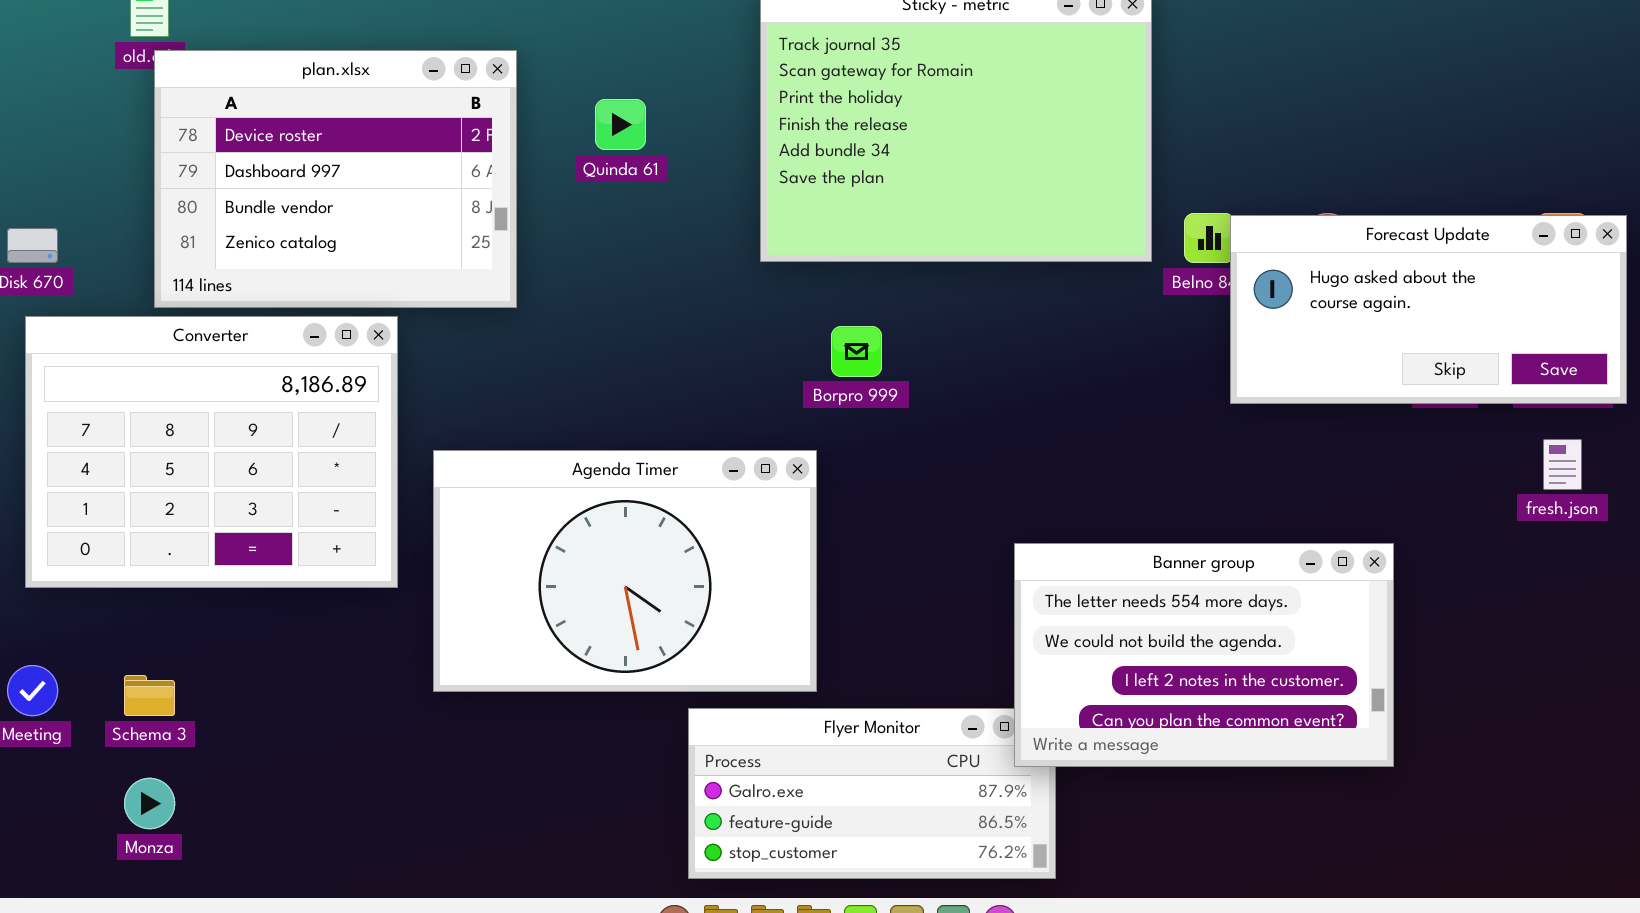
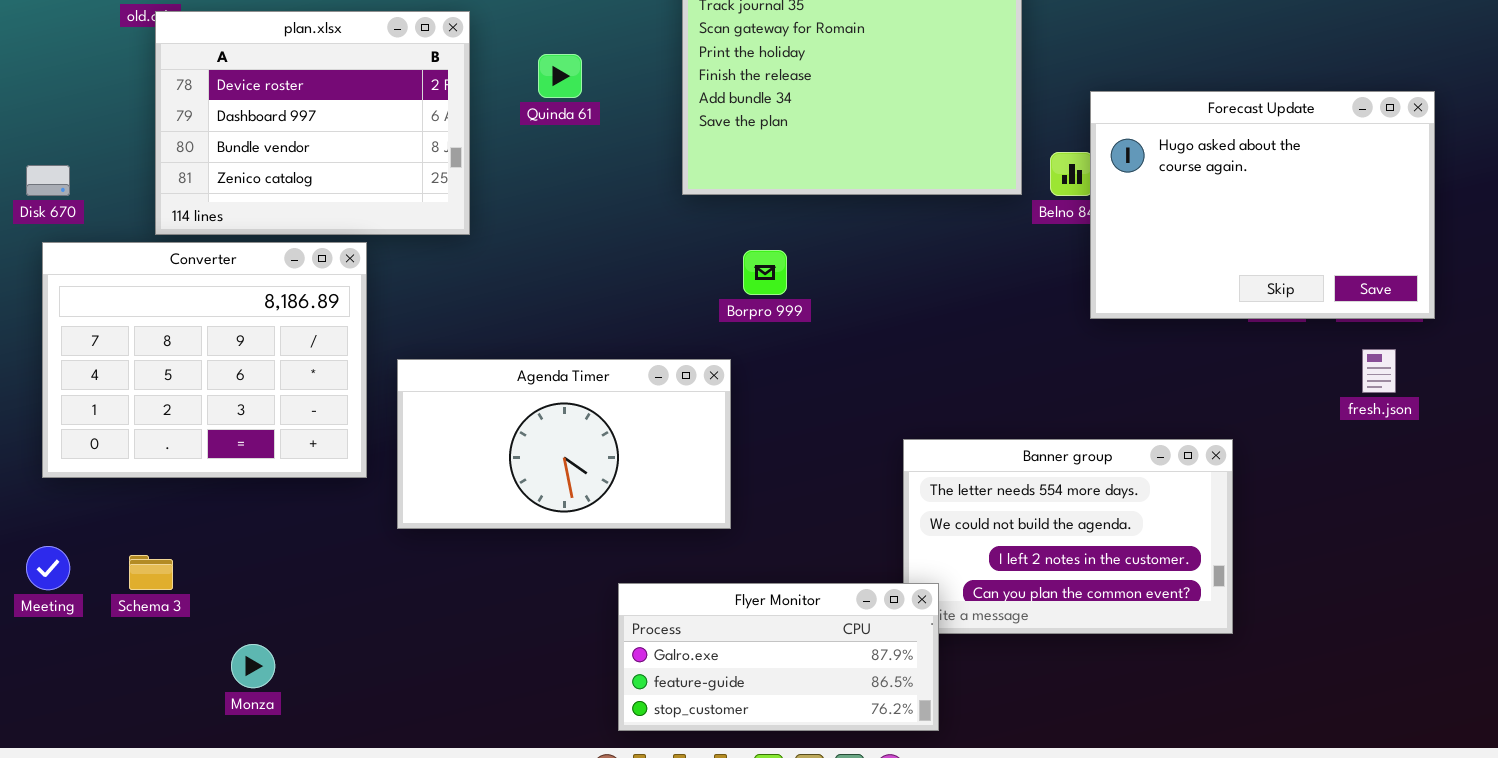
Forecast Update: [1230,215,1627,404] -> [1090,91,1435,319], resized
Agenda Timer: [433,450,817,692] -> [397,359,731,529], resized
Flyer Monitor: [688,708,1056,879] -> [618,583,939,731], raised
Monza: [124,778,175,829] -> [231,644,275,688], moved

